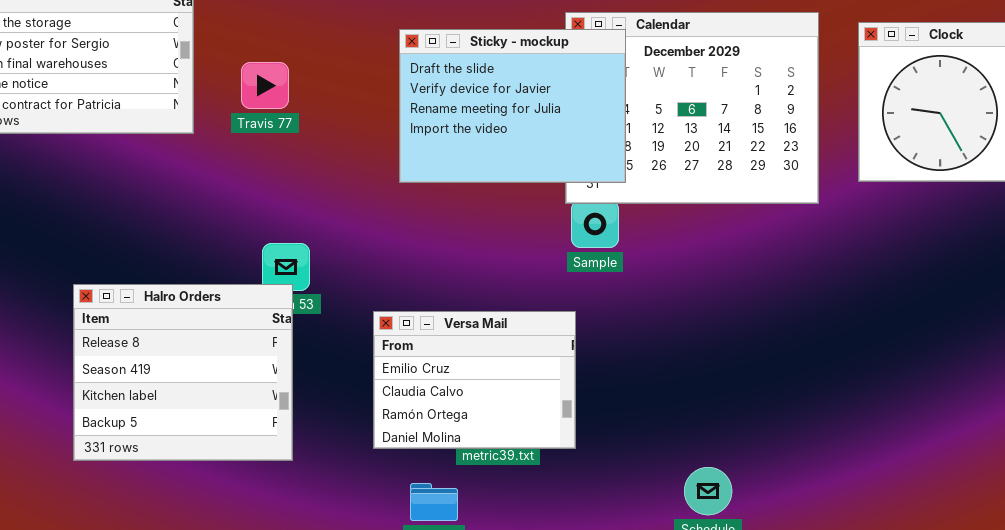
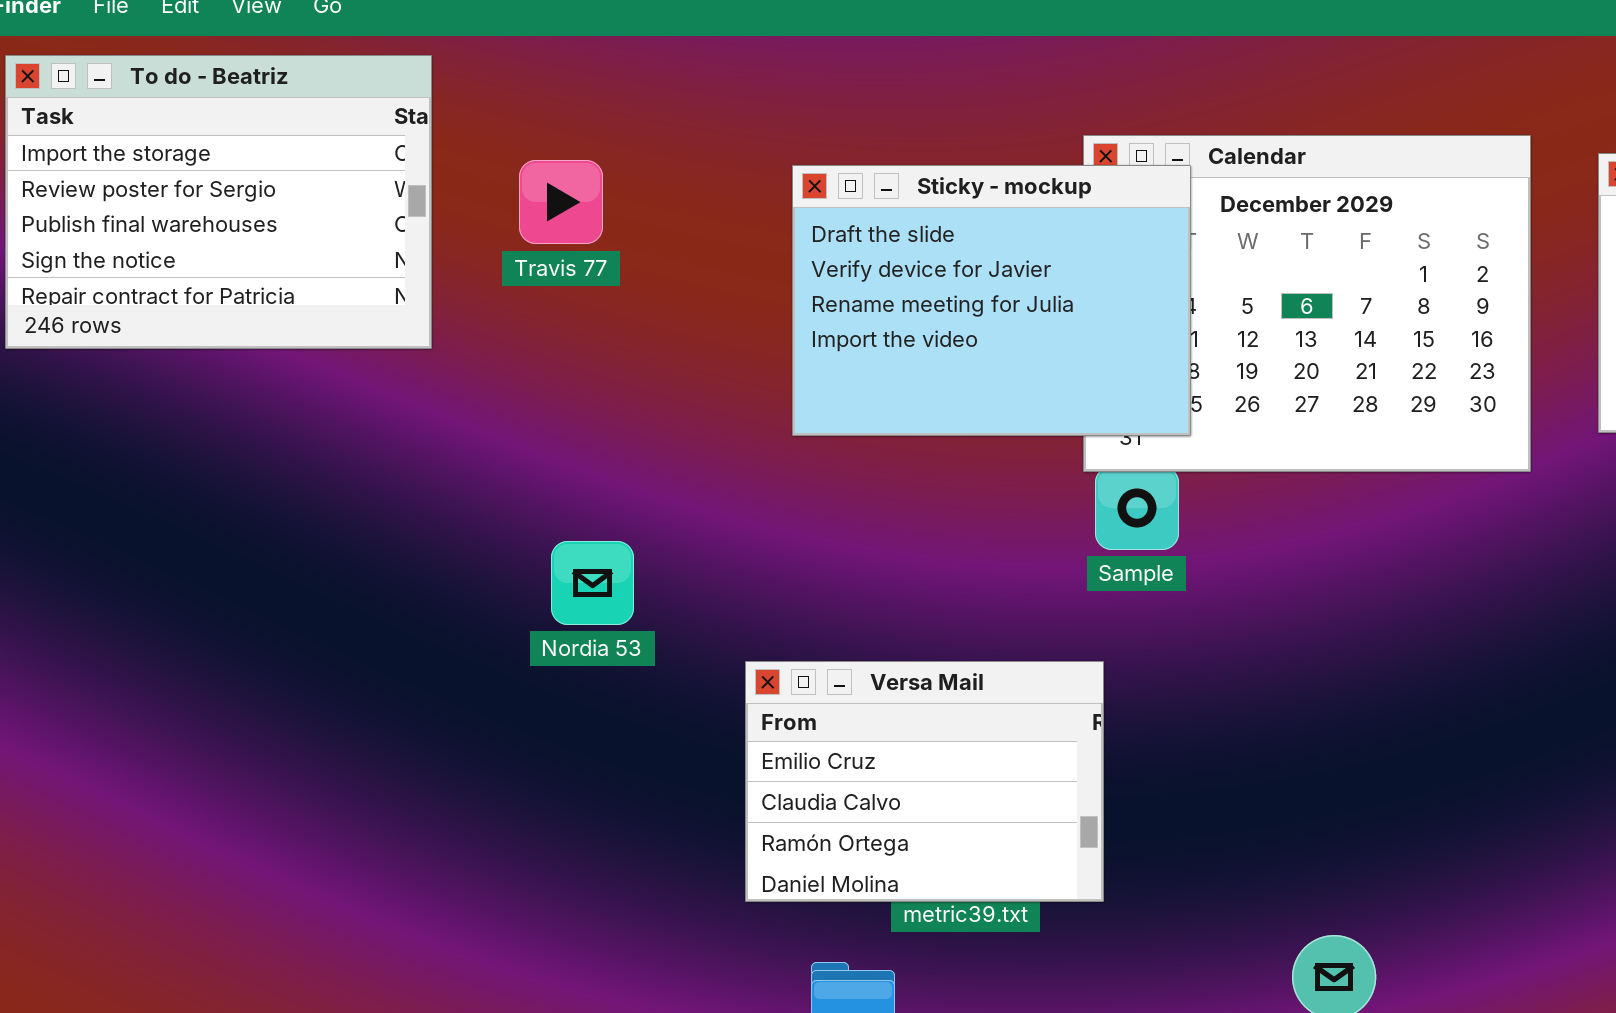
Travis 77: [241,62,289,109] -> [519,160,603,244], moved
Halro Orders: [73,284,293,461] -> none, closed

